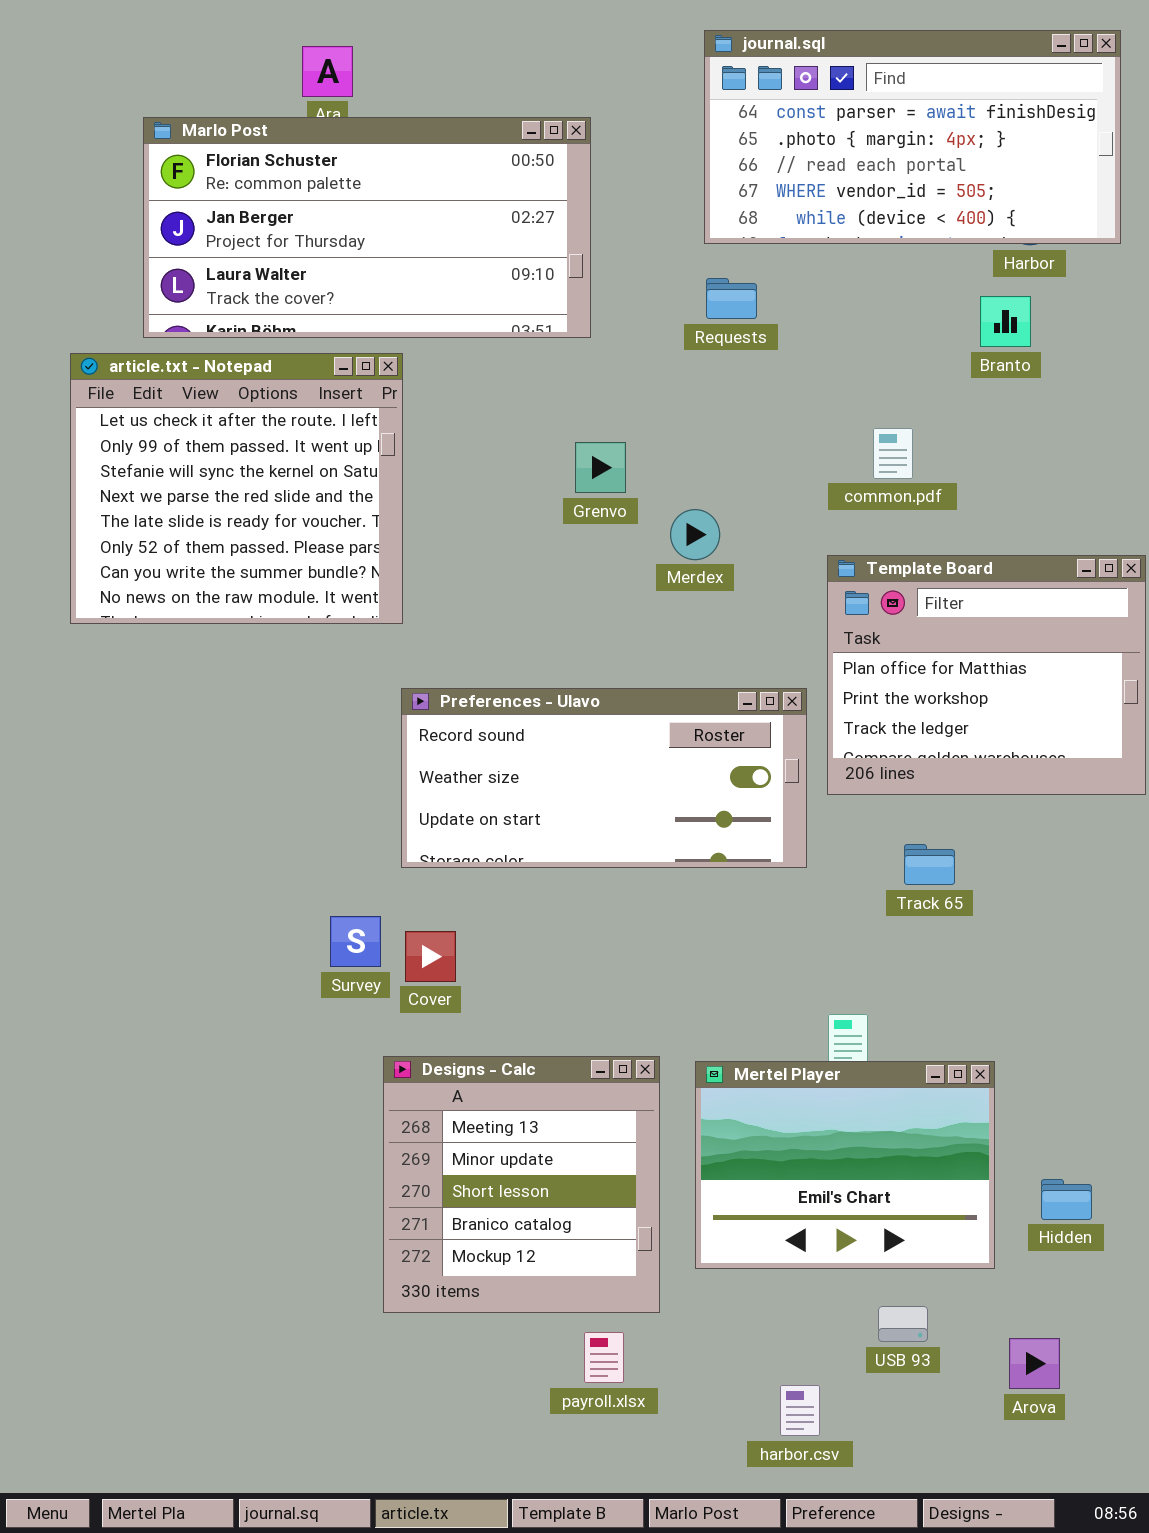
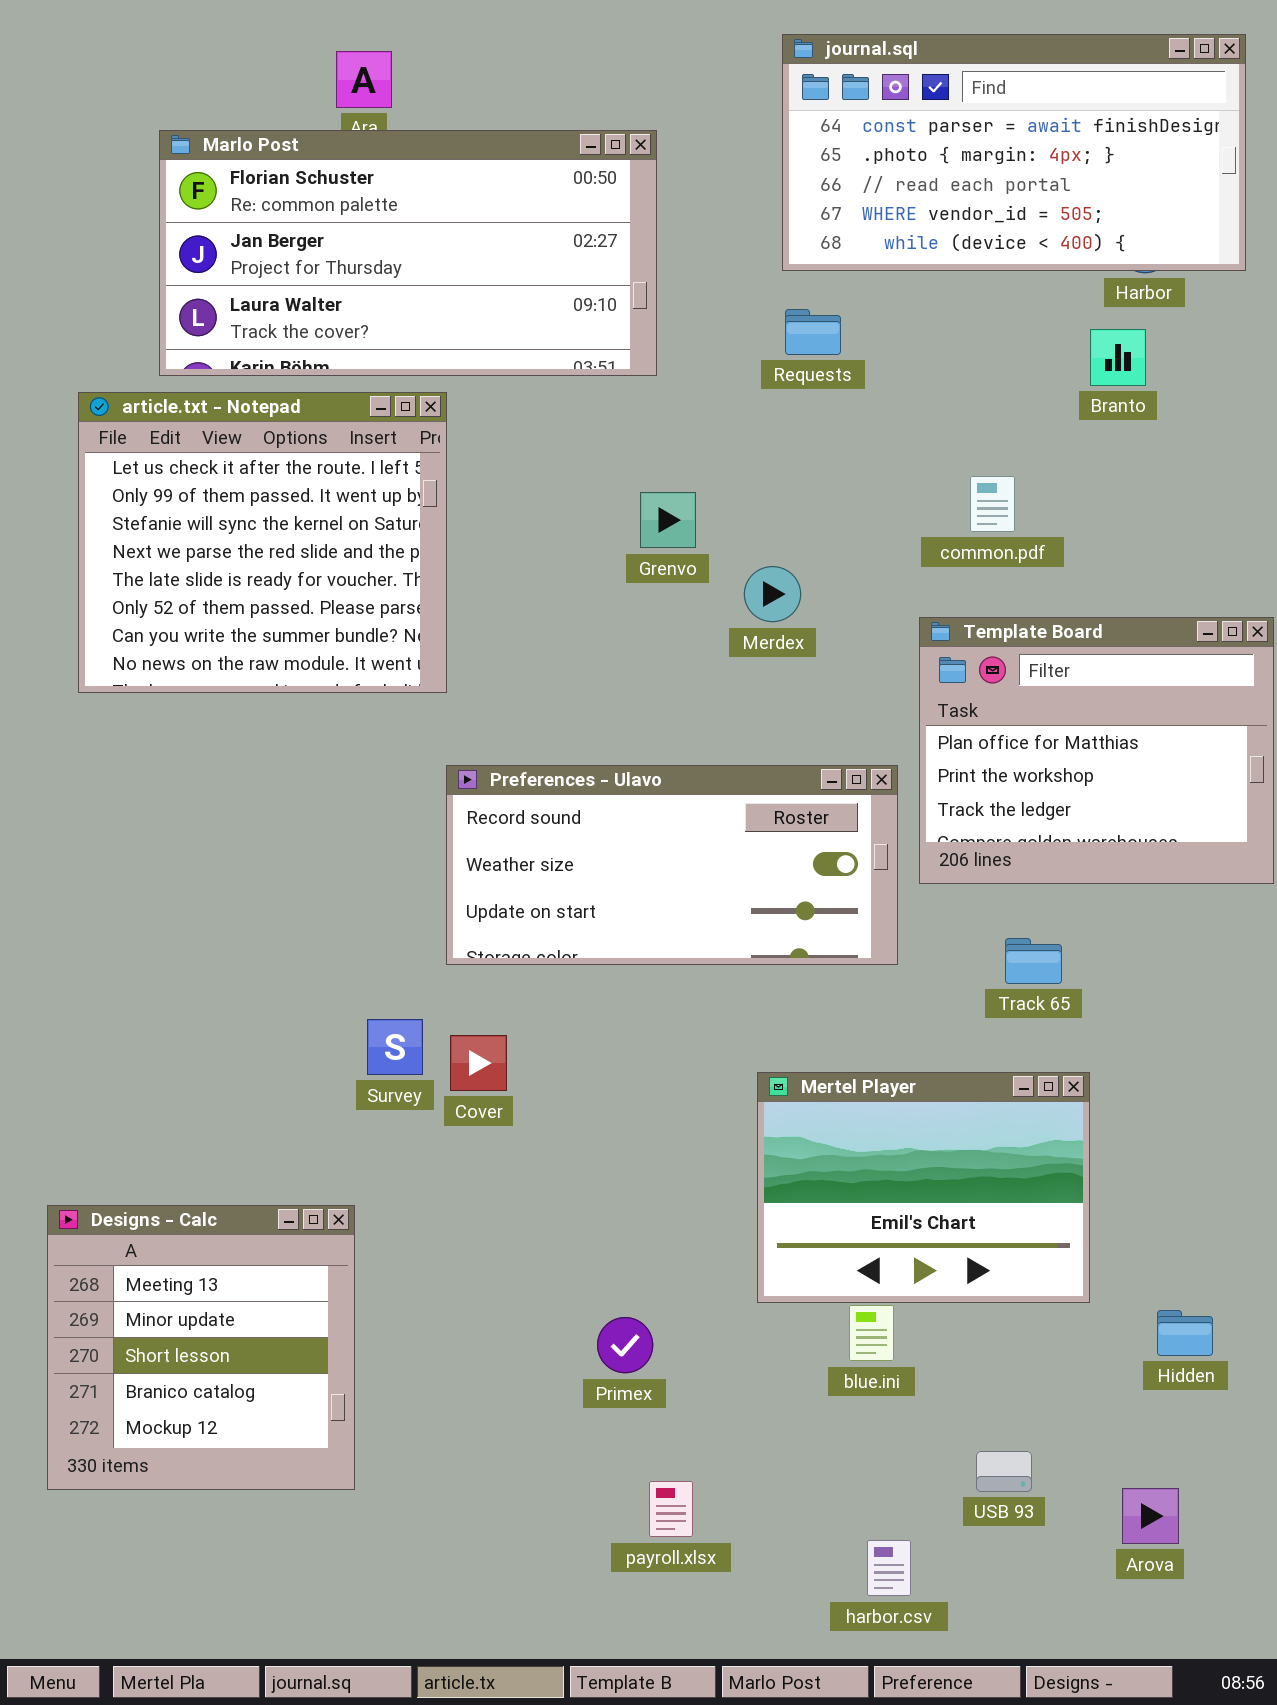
Designs - Calc: [383,1056,660,1313] -> [47,1205,355,1490], moved
Mertel Player: [695,1061,995,1269] -> [757,1072,1090,1303], moved

